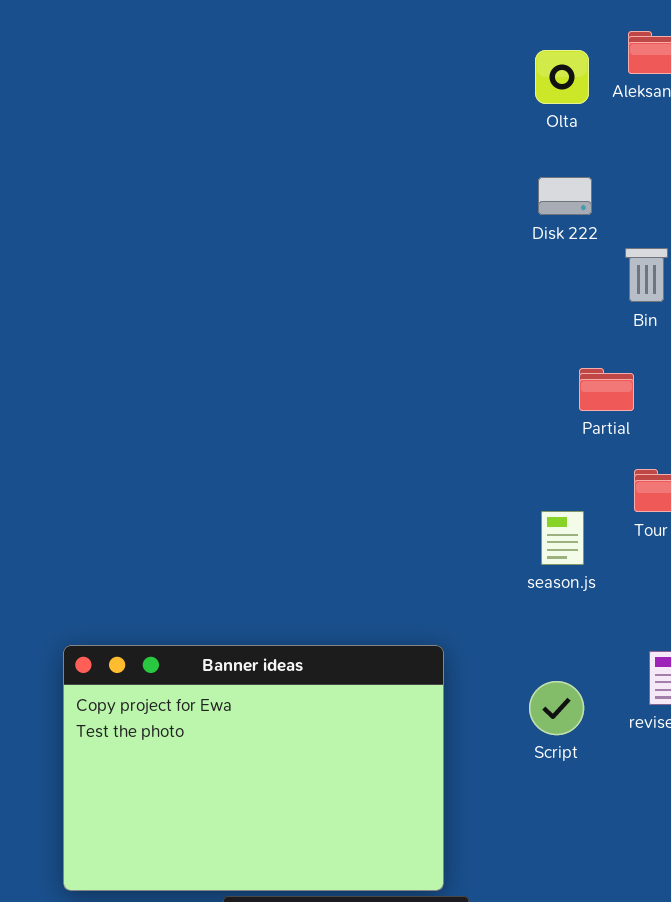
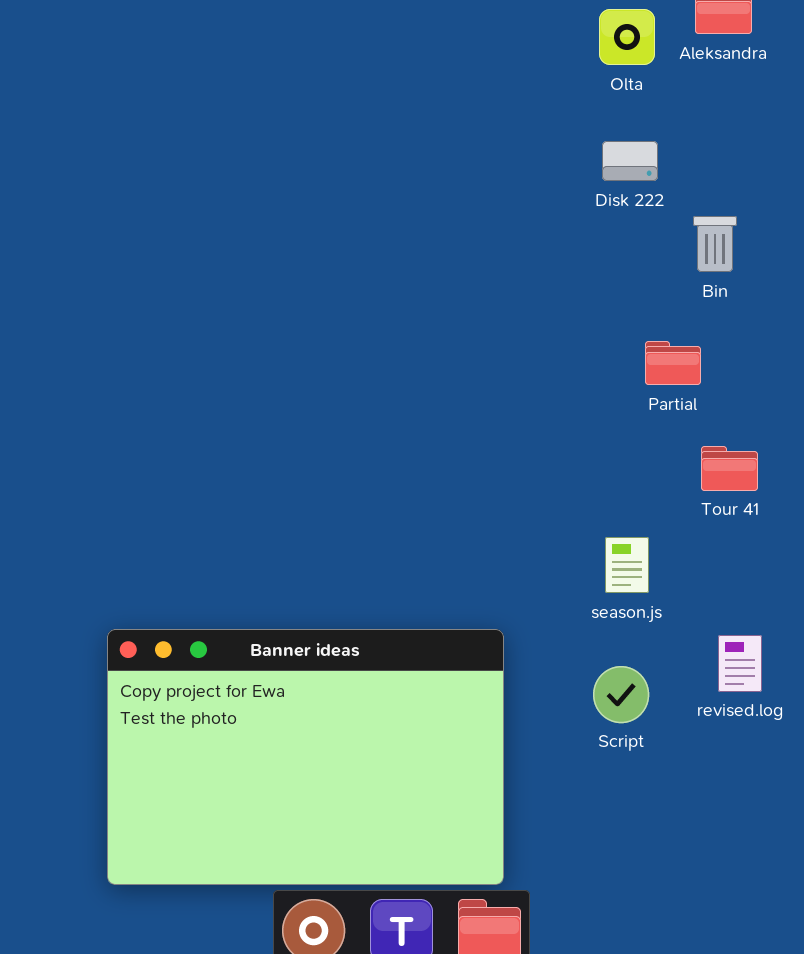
season.js: [541,511,584,565] -> [605,537,649,593], moved

